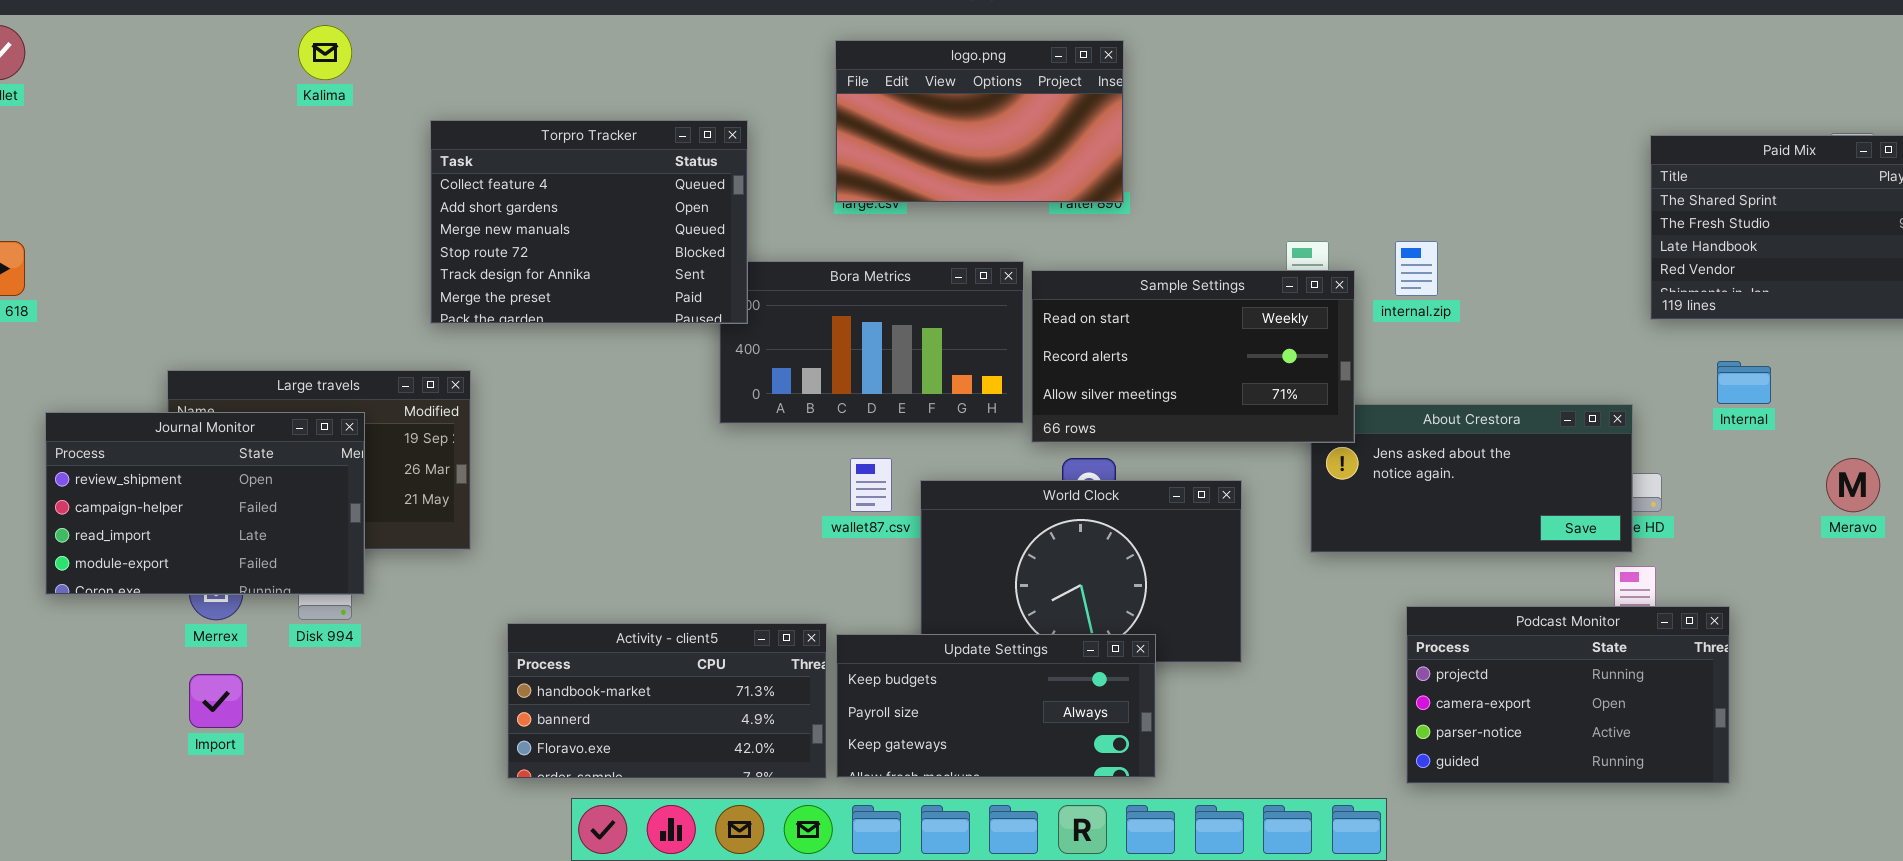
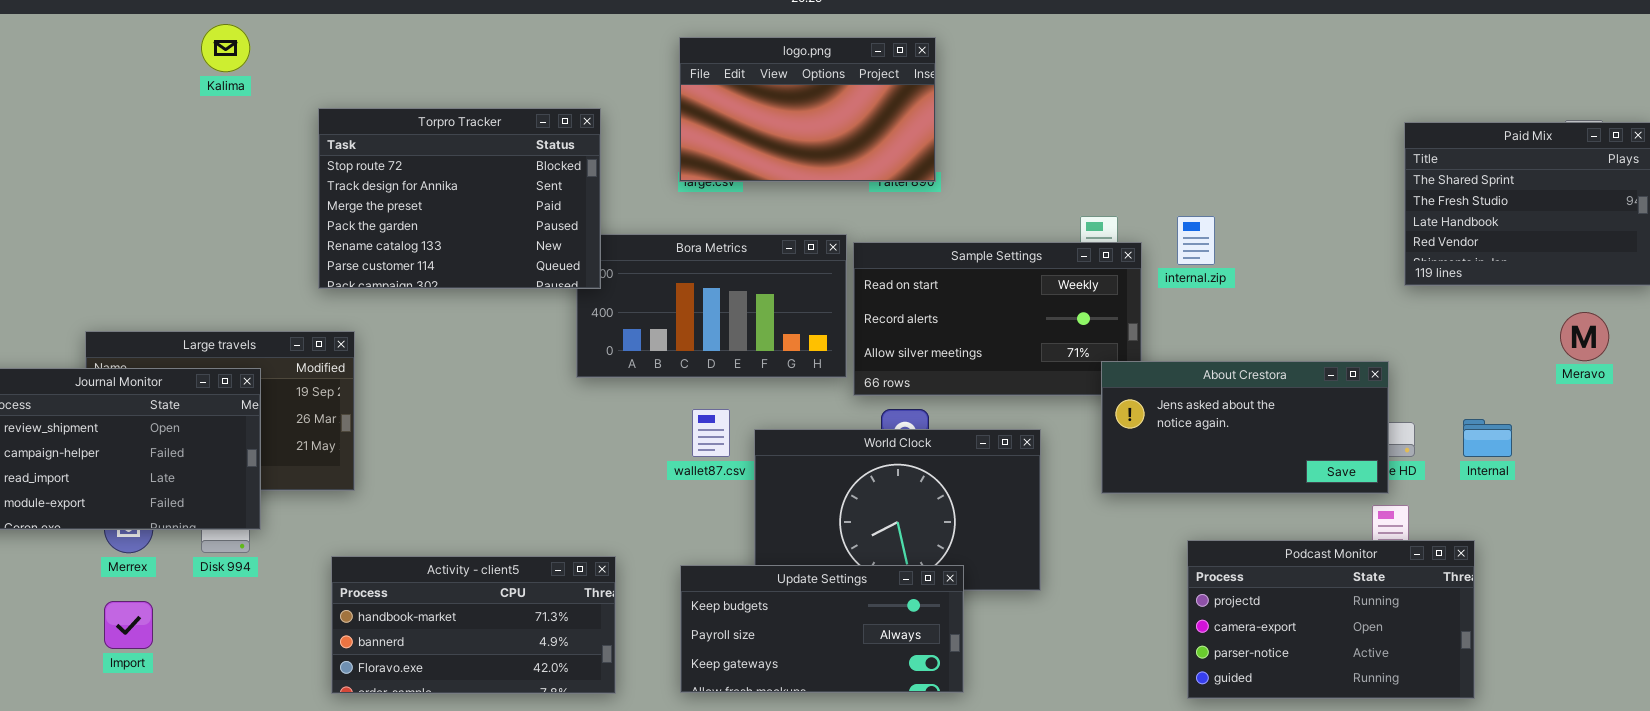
Torpro Tracker: [430,120,748,324] -> [318,108,601,289], scrolled down 3 rows
Internal: [1717,361,1771,404] -> [1463,419,1512,457], moved
About Crestora: [1310,404,1633,553] -> [1101,361,1389,494], raised
Meravo: [1826,458,1880,512] -> [1560,312,1609,361], moved
Activity - client5: [507,623,827,779] -> [331,556,616,694], moved

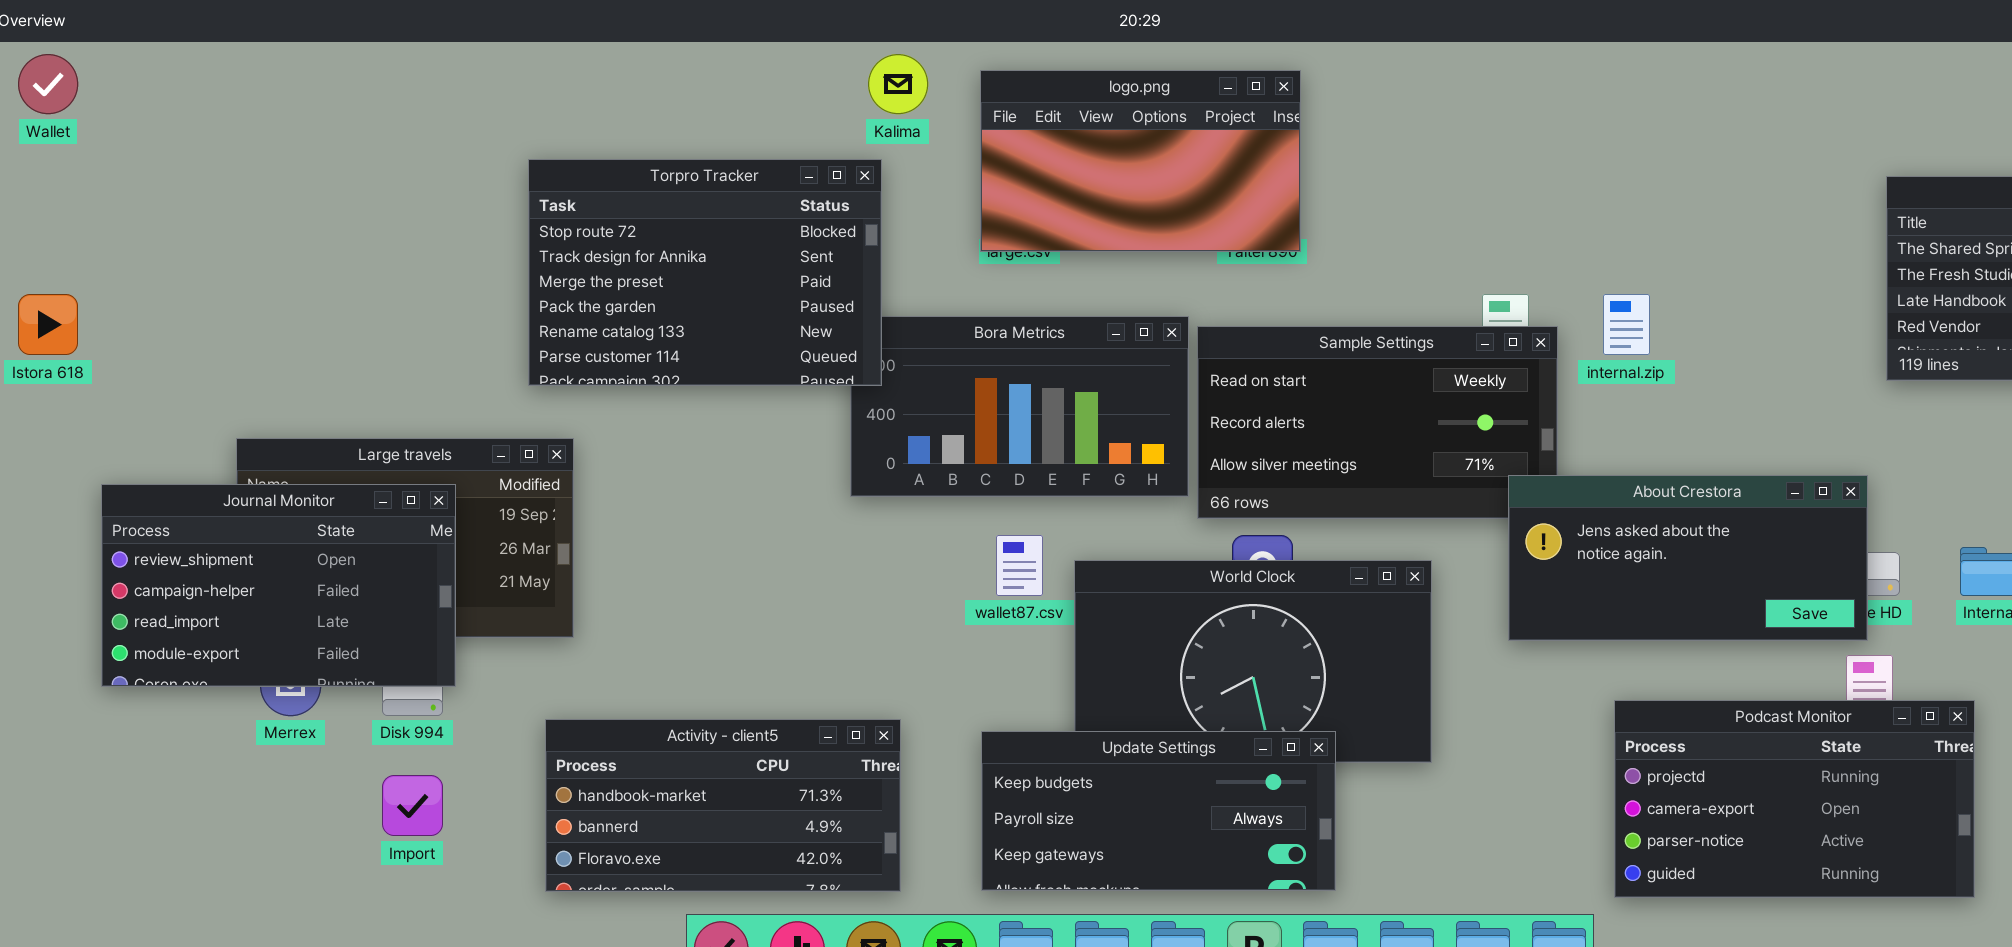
Kalima: [201,24,250,72] -> [868,54,928,114], moved
Import: [104,601,153,649] -> [382,775,443,836], moved

